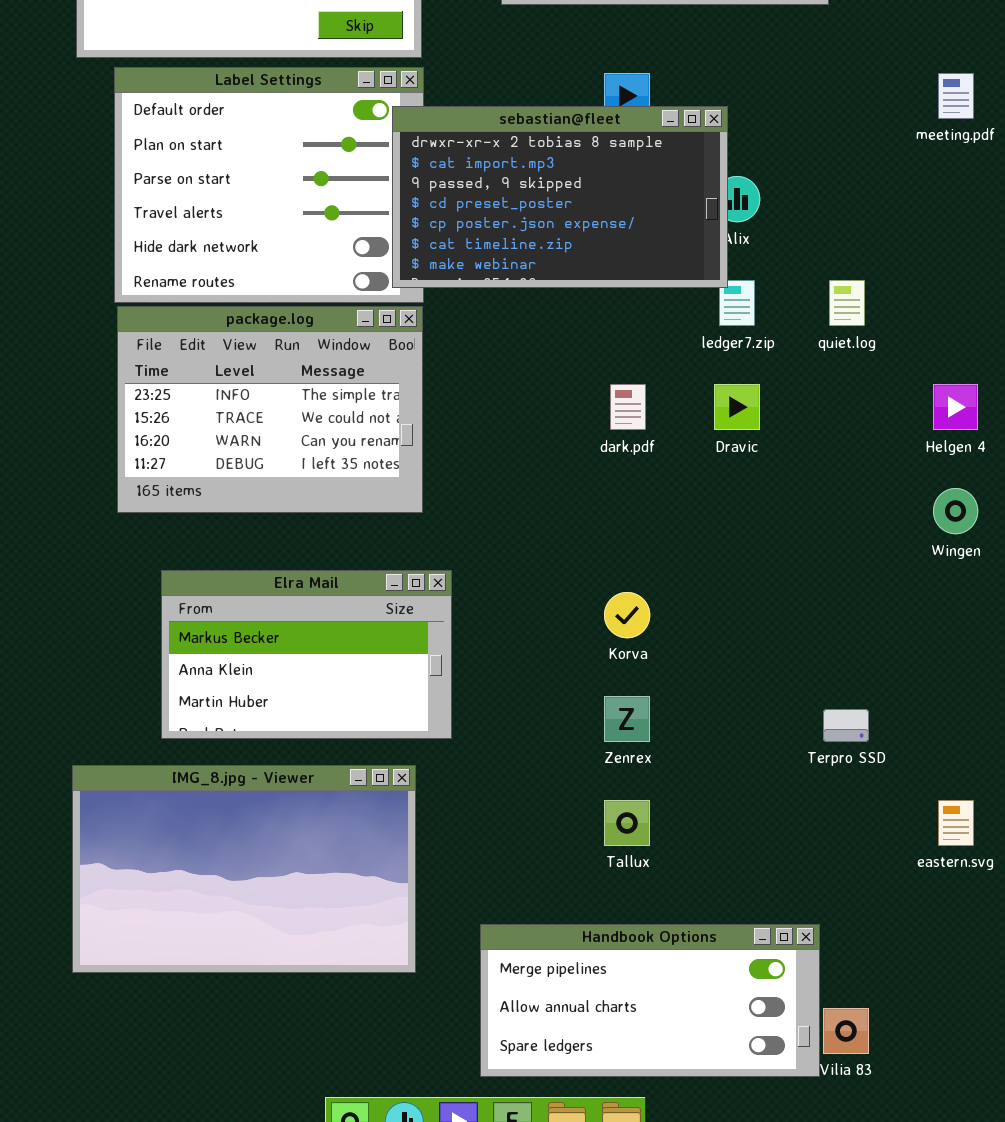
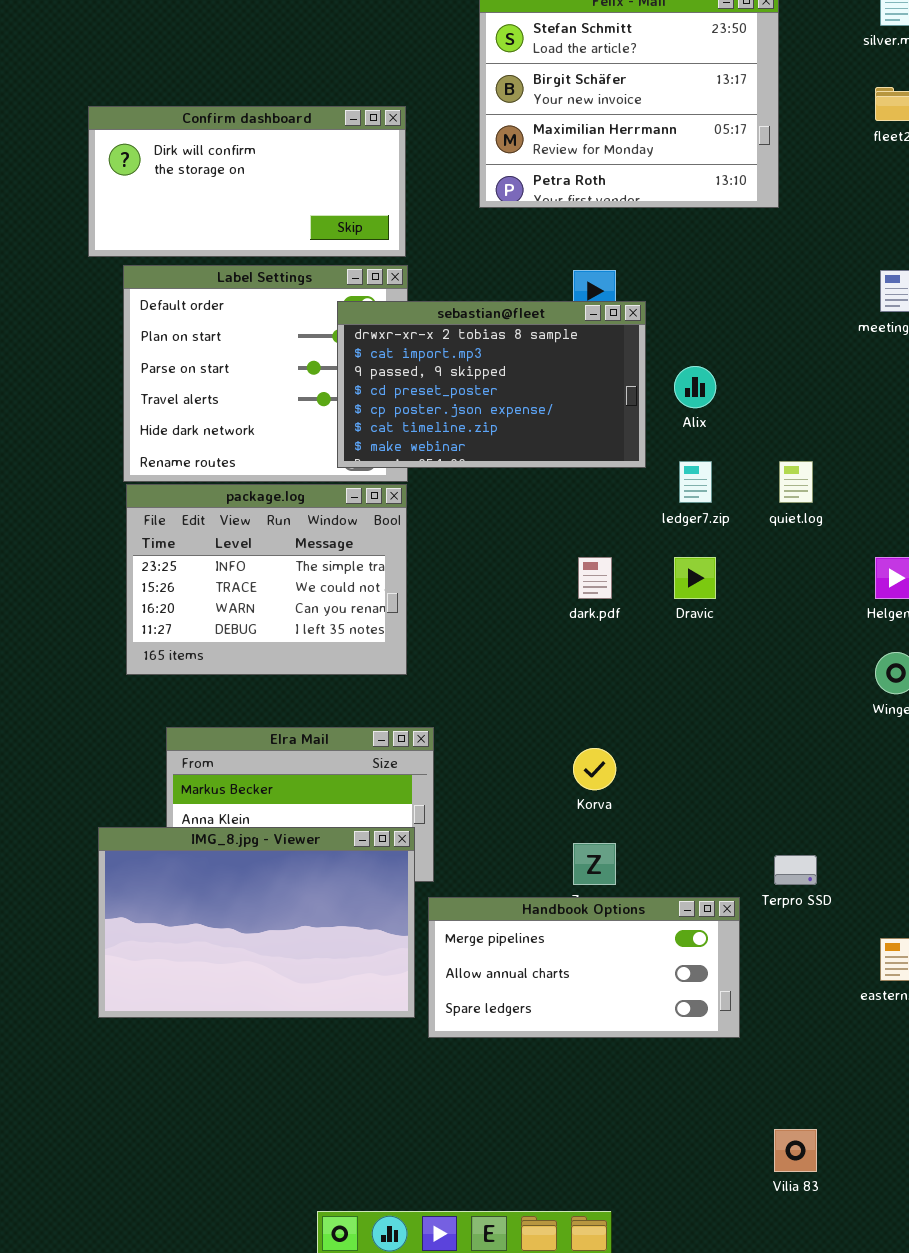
sebastian@fleet: [392,106,728,288] -> [337,301,646,468], moved
IMG_8.jpg - Viewer: [72,765,416,973] -> [98,827,415,1018], moved
Handbook Options: [480,924,820,1077] -> [428,897,740,1038], moved

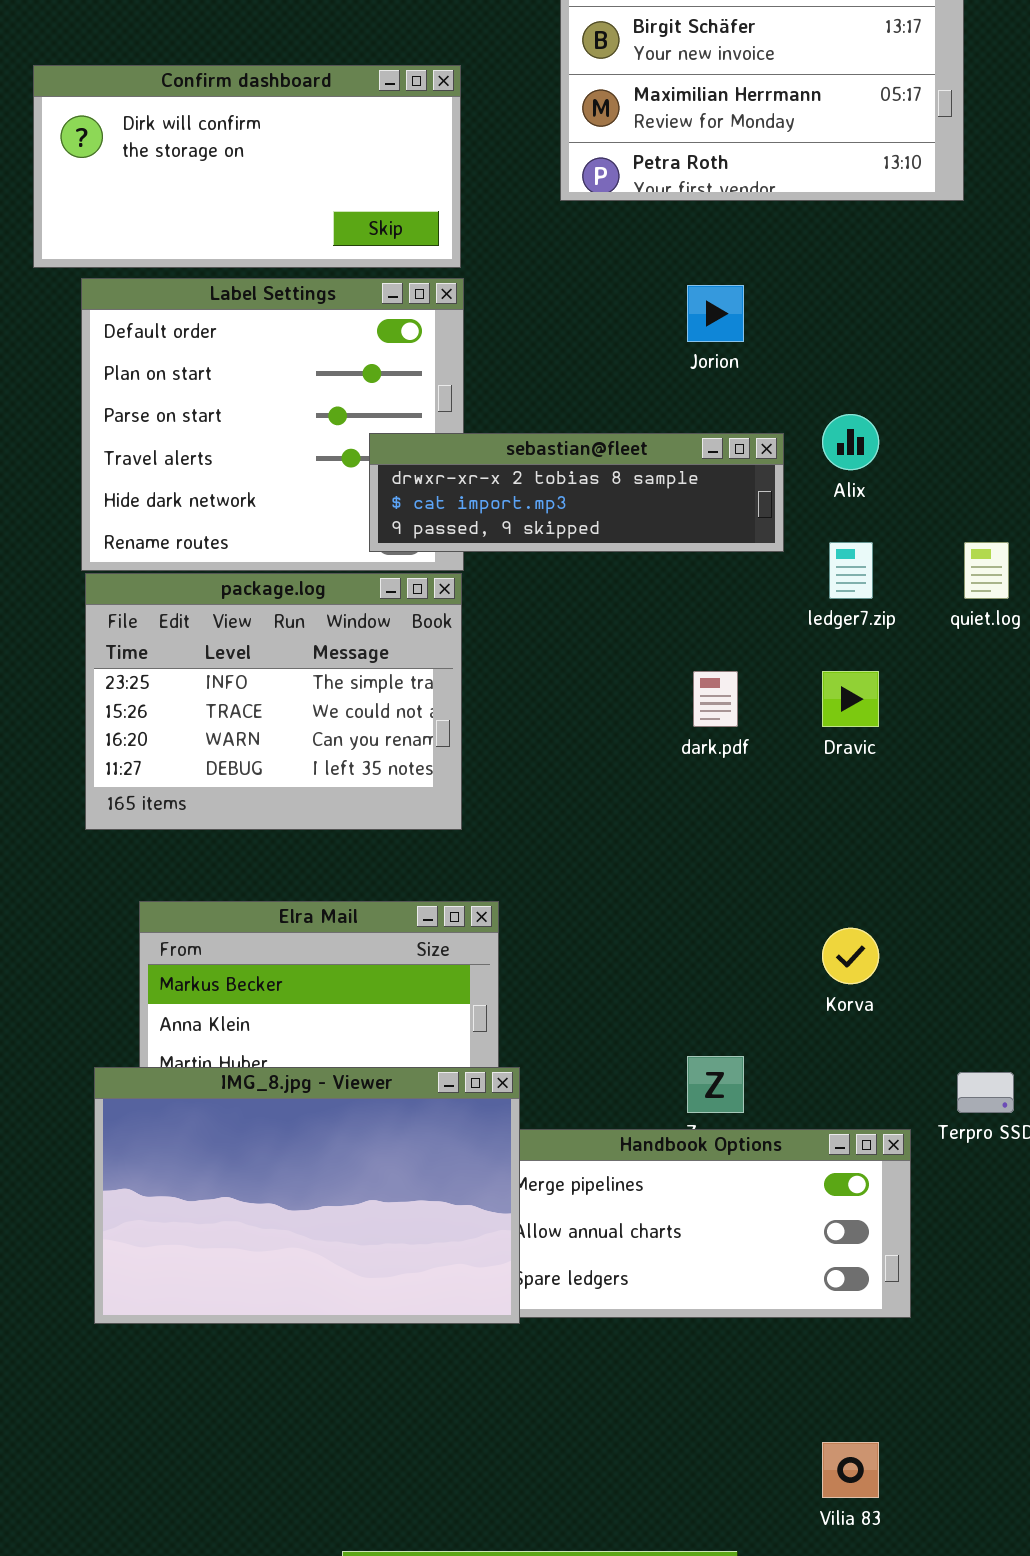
sebastian@fleet: [337,301,646,468] -> [369,433,784,552], resized
Korva: [573,748,616,790] -> [822,928,879,984], moved
IMG_8.jpg - Viewer: [98,827,415,1018] -> [94,1067,520,1324], moved
Vilia 83: [774,1129,817,1172] -> [822,1442,879,1498], moved

